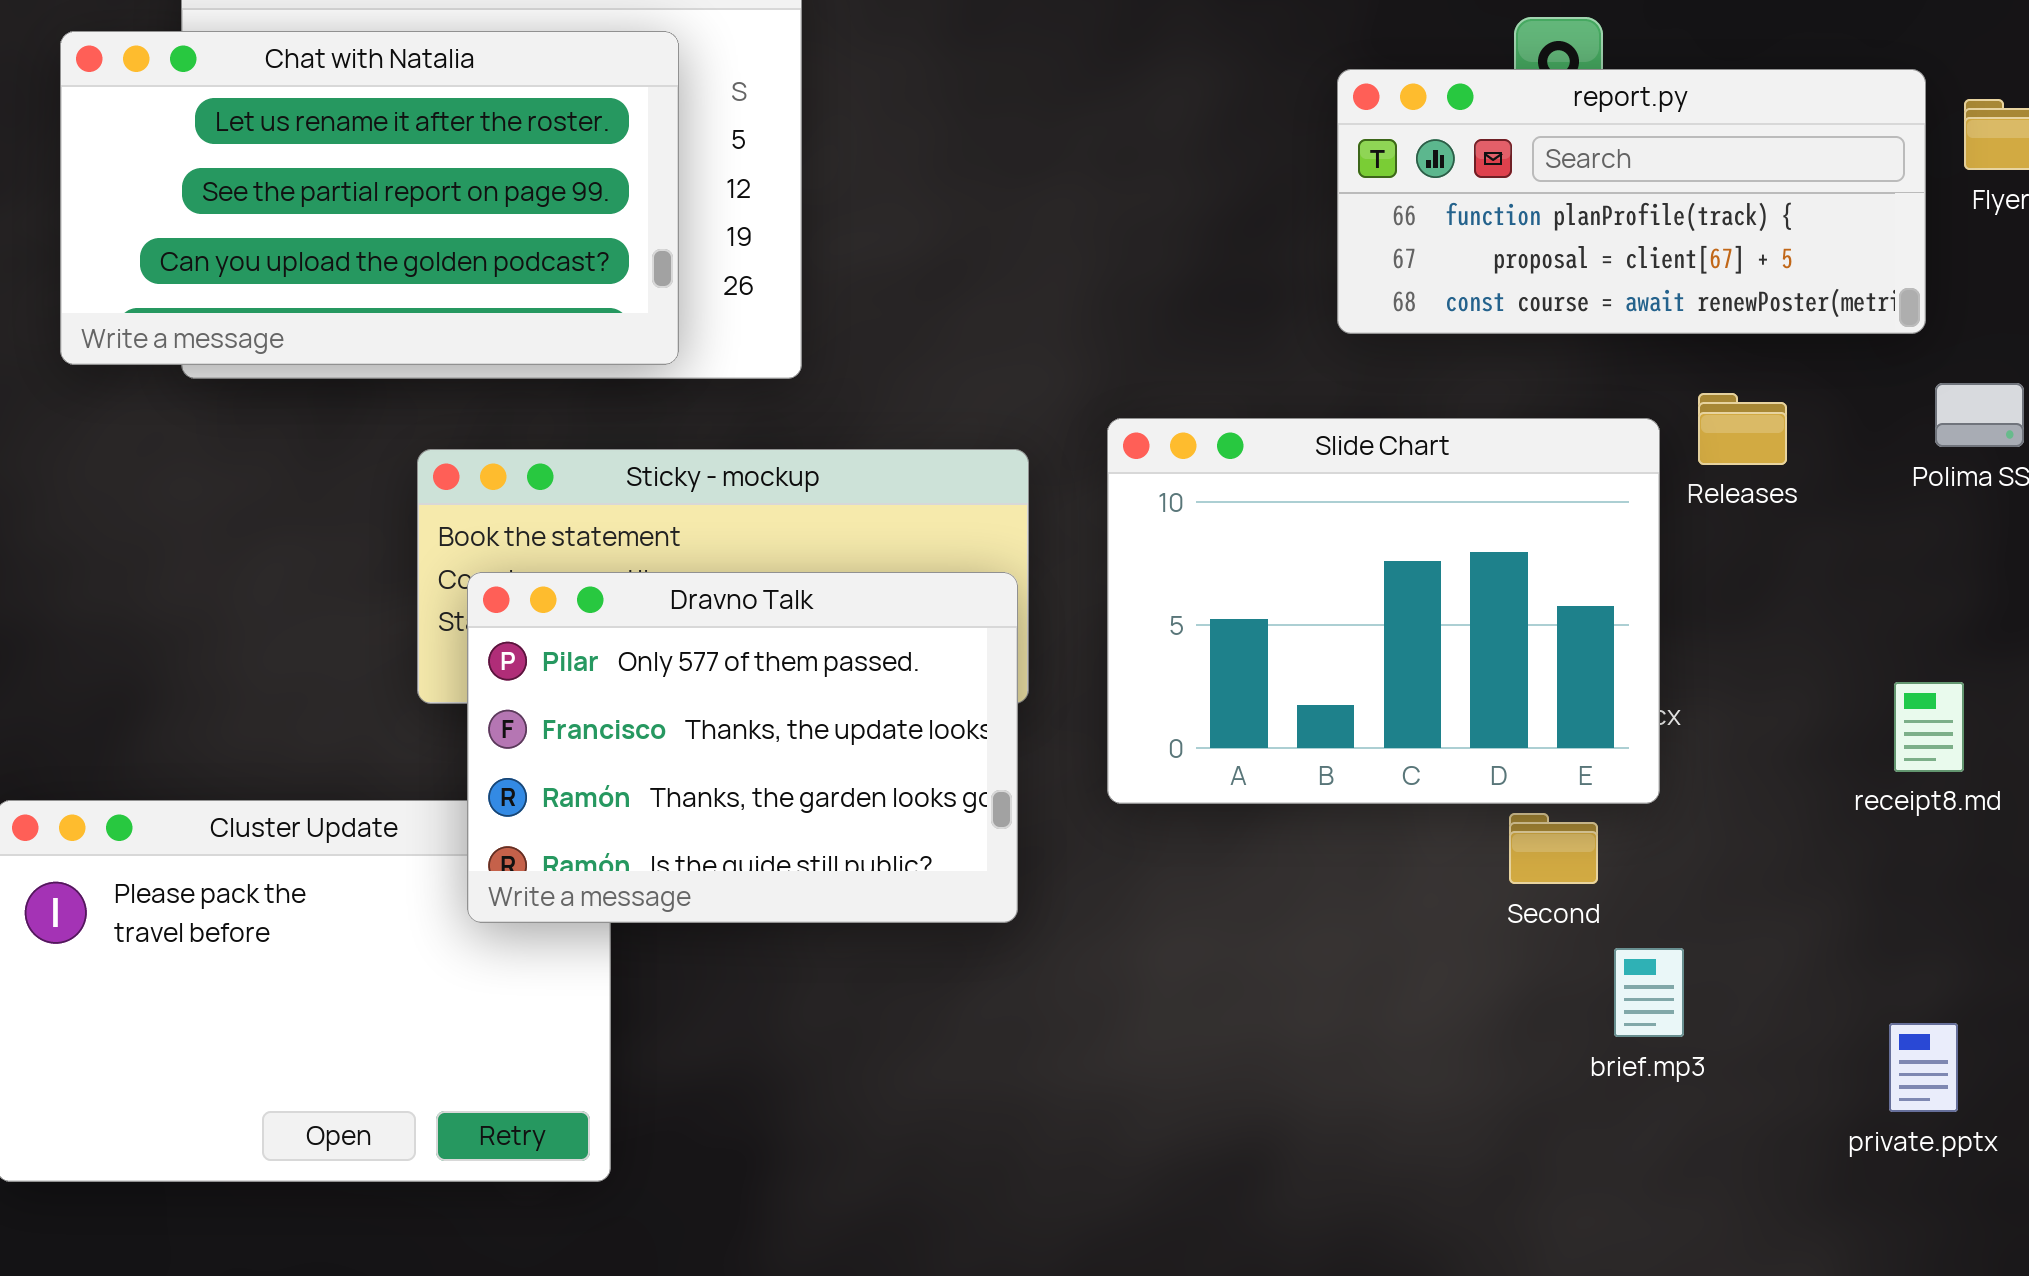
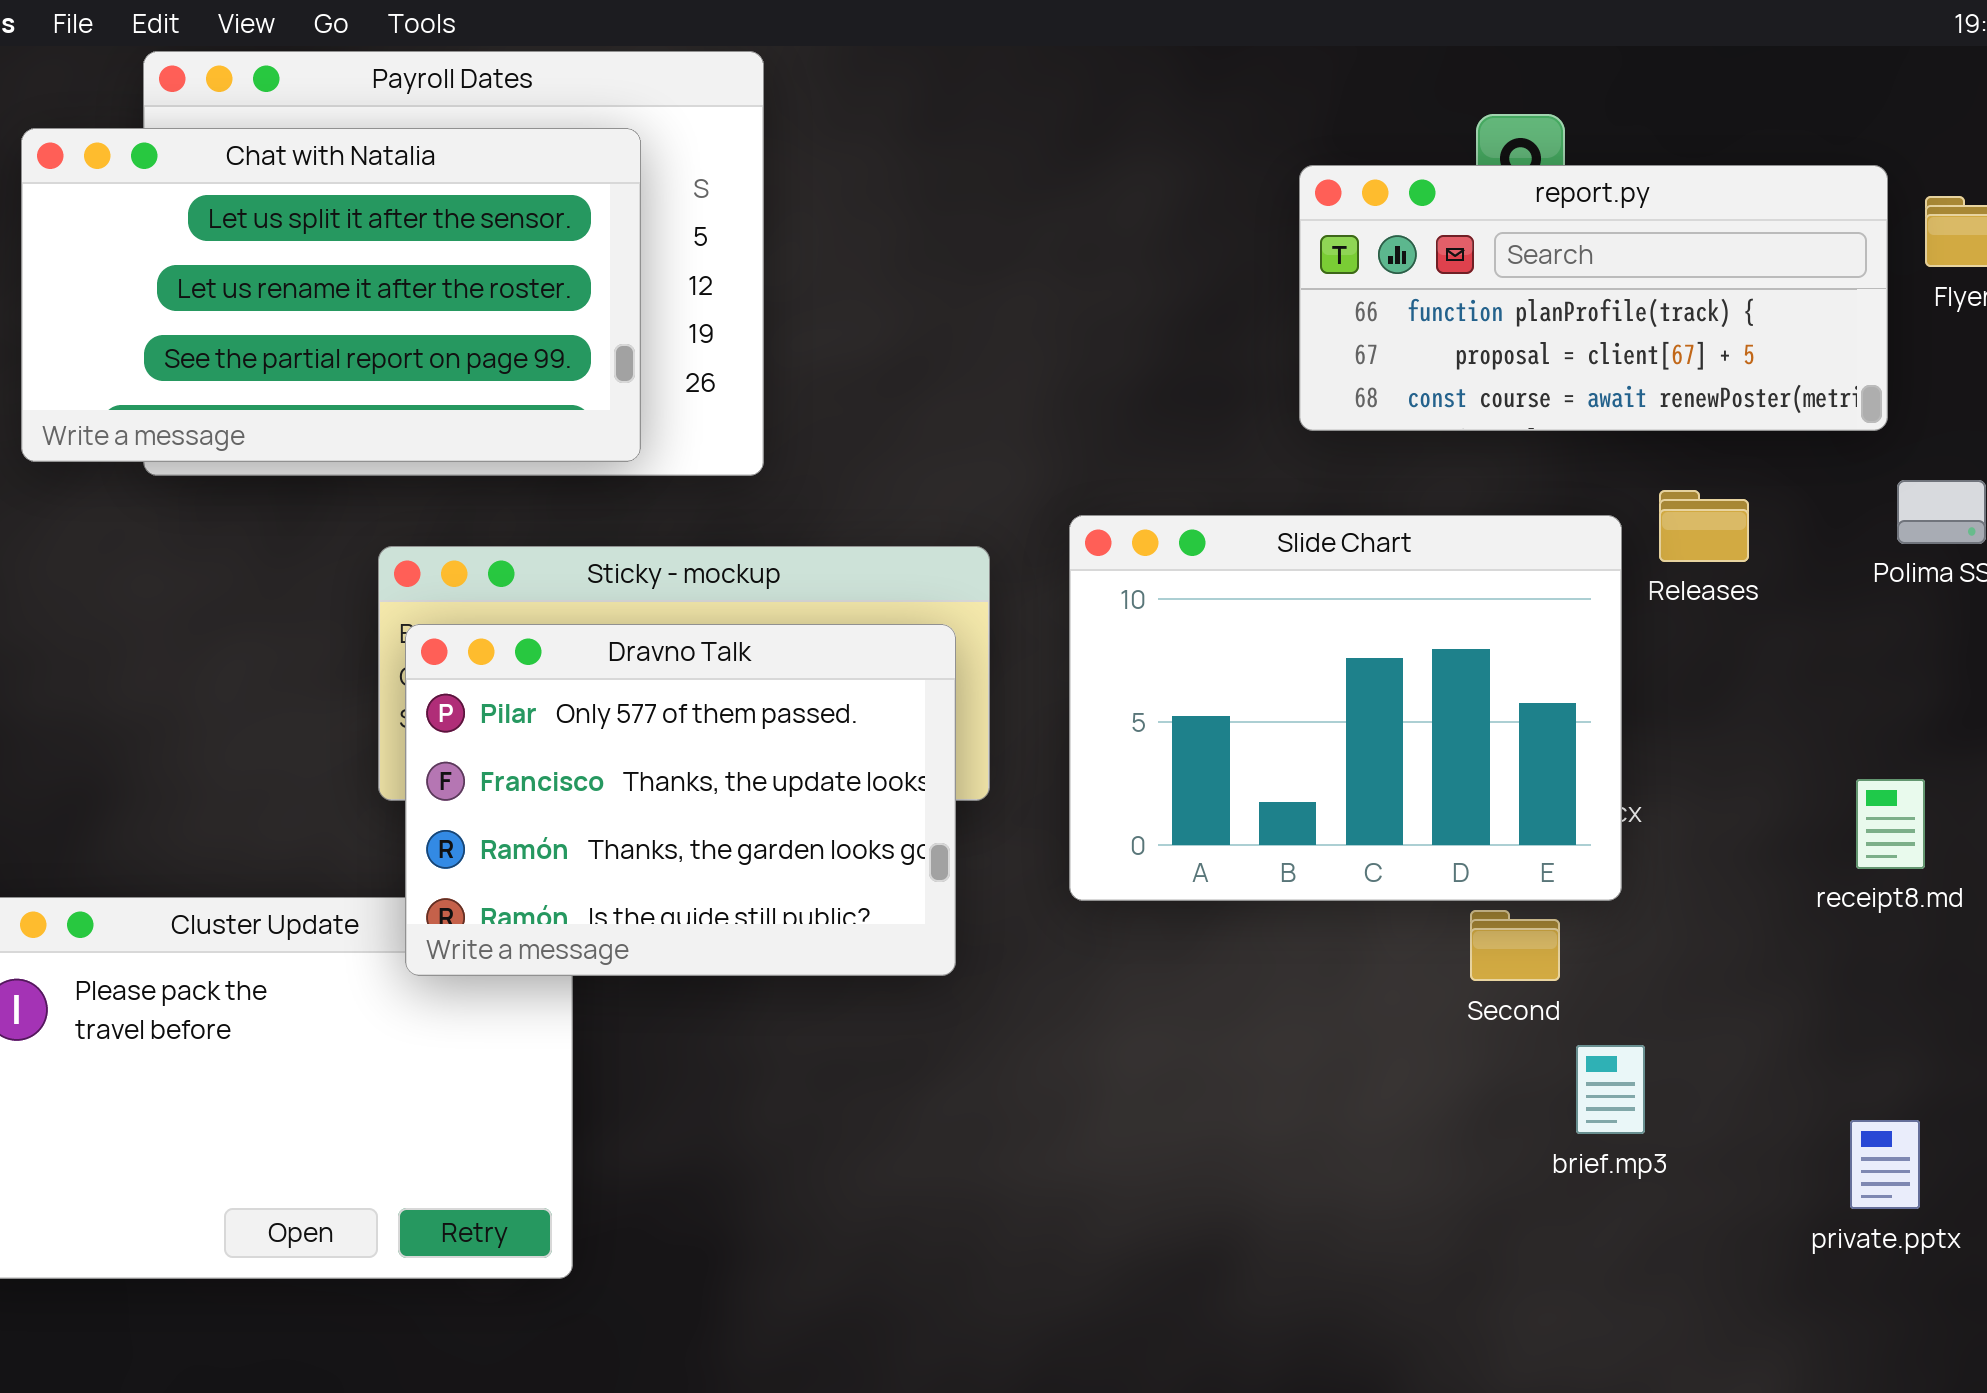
Chat with Natalia: [60,31,679,365] -> [21,128,641,462], scrolled up 1 row
Dravno Talk: [467,572,1018,923] -> [405,624,956,976], moved

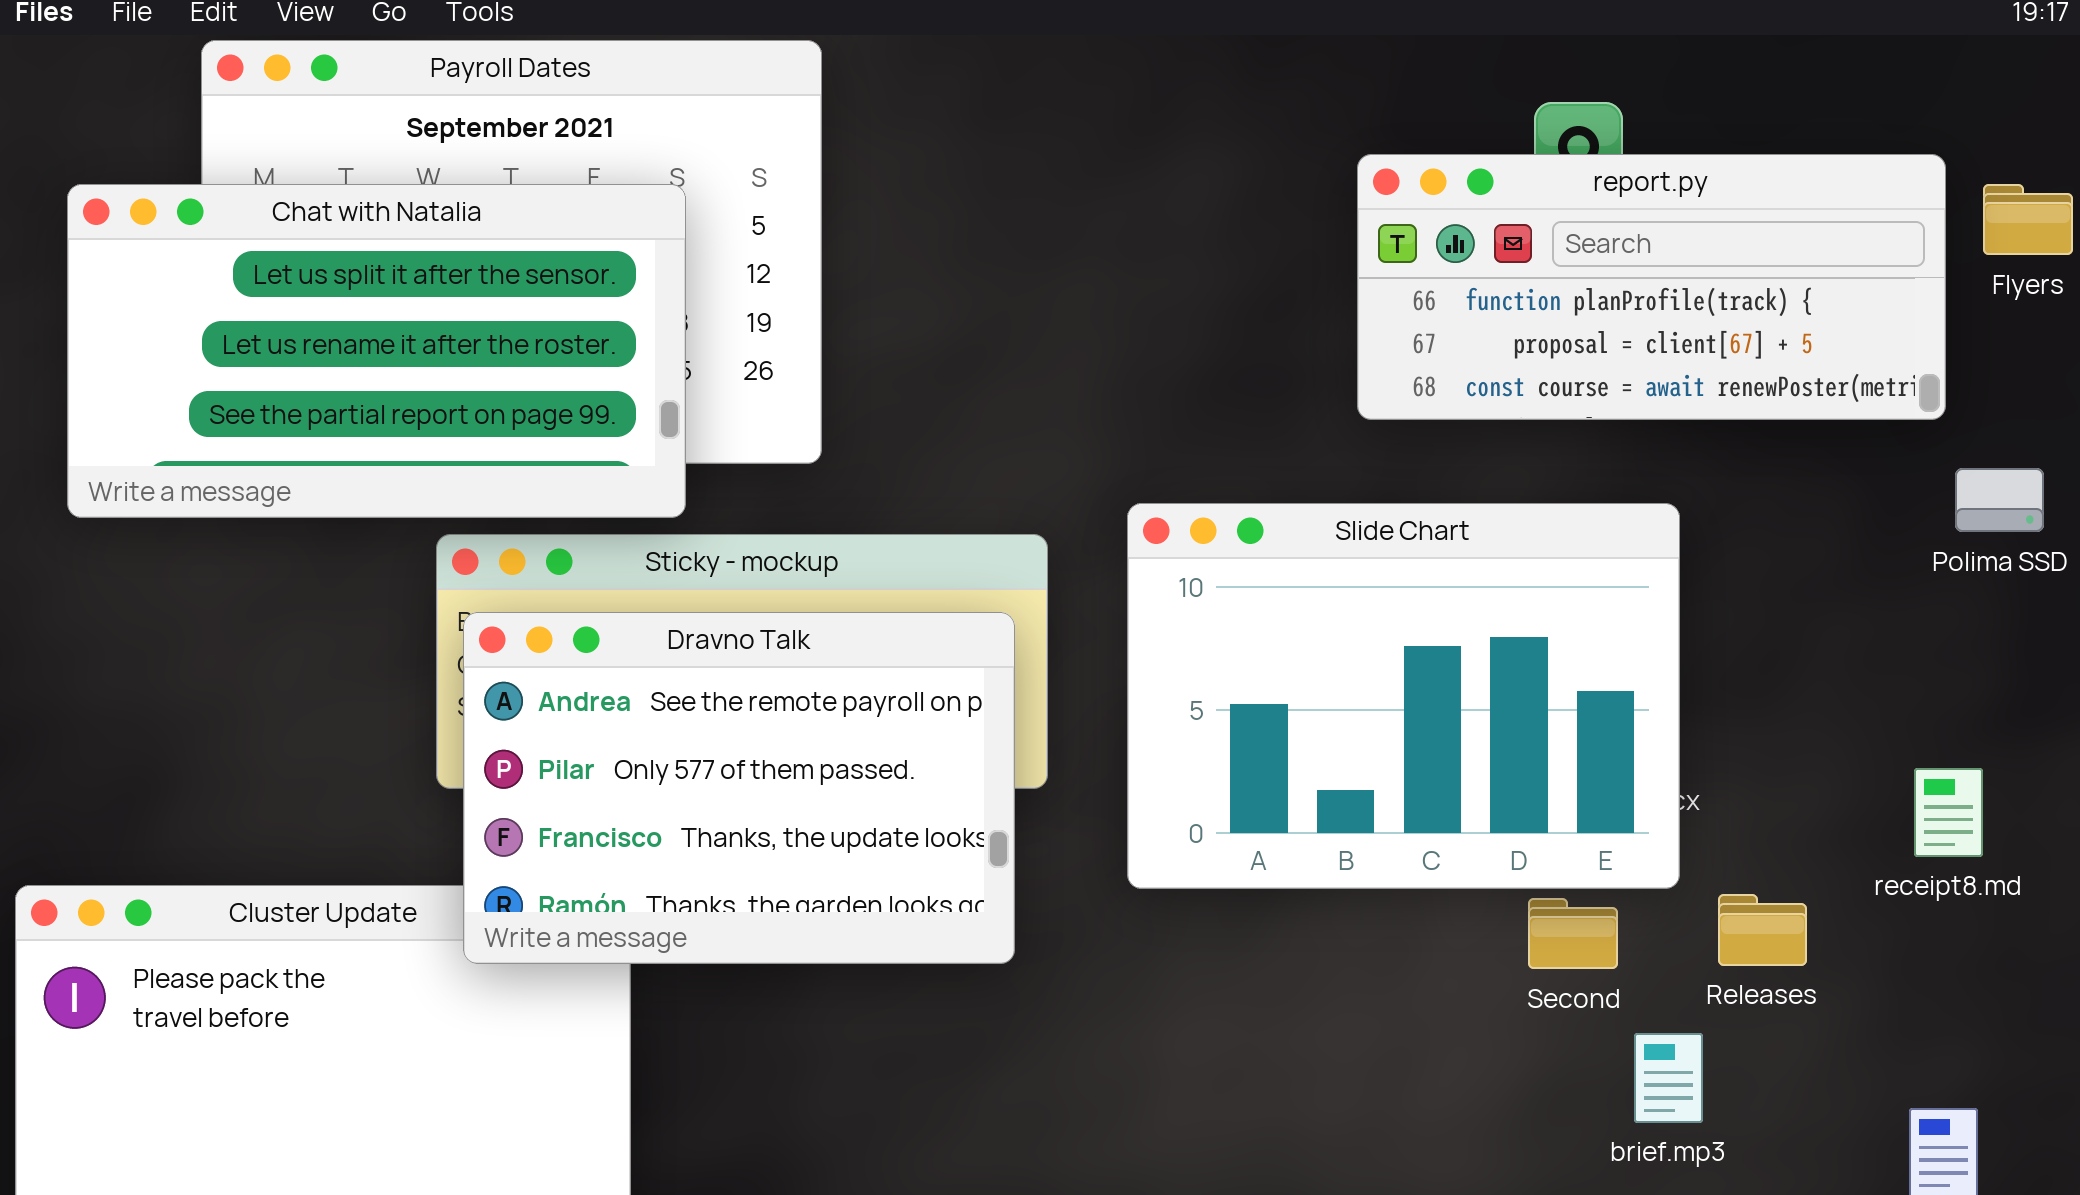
Chat with Natalia: [21,128,641,462] -> [67,184,686,518], moved
Releases: [1659,490,1749,562] -> [1718,894,1807,966], moved
Dravno Talk: [405,624,956,976] -> [463,612,1015,964], scrolled up 1 row

